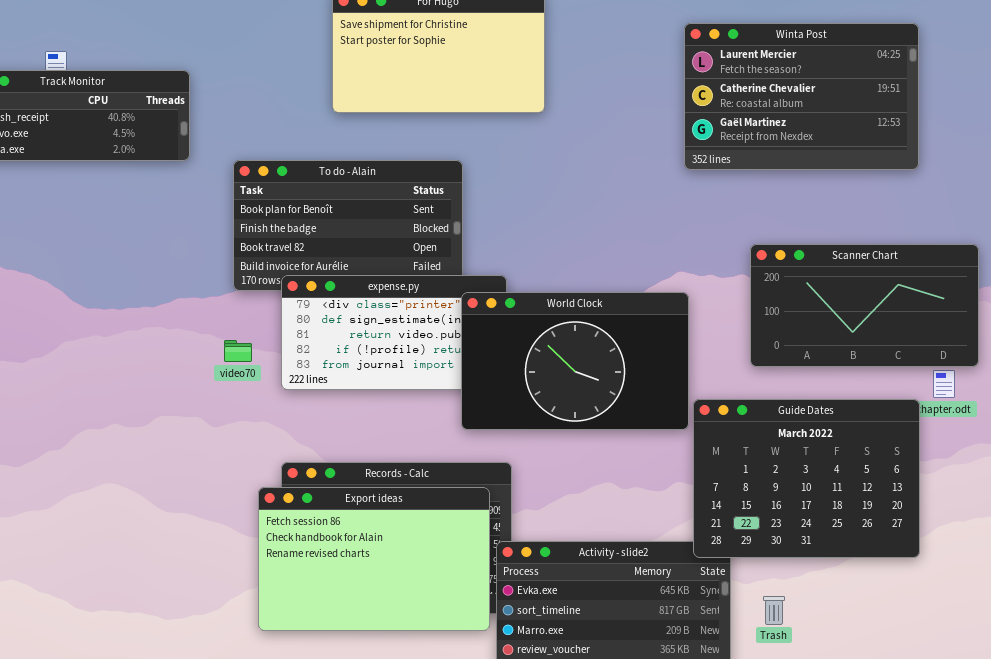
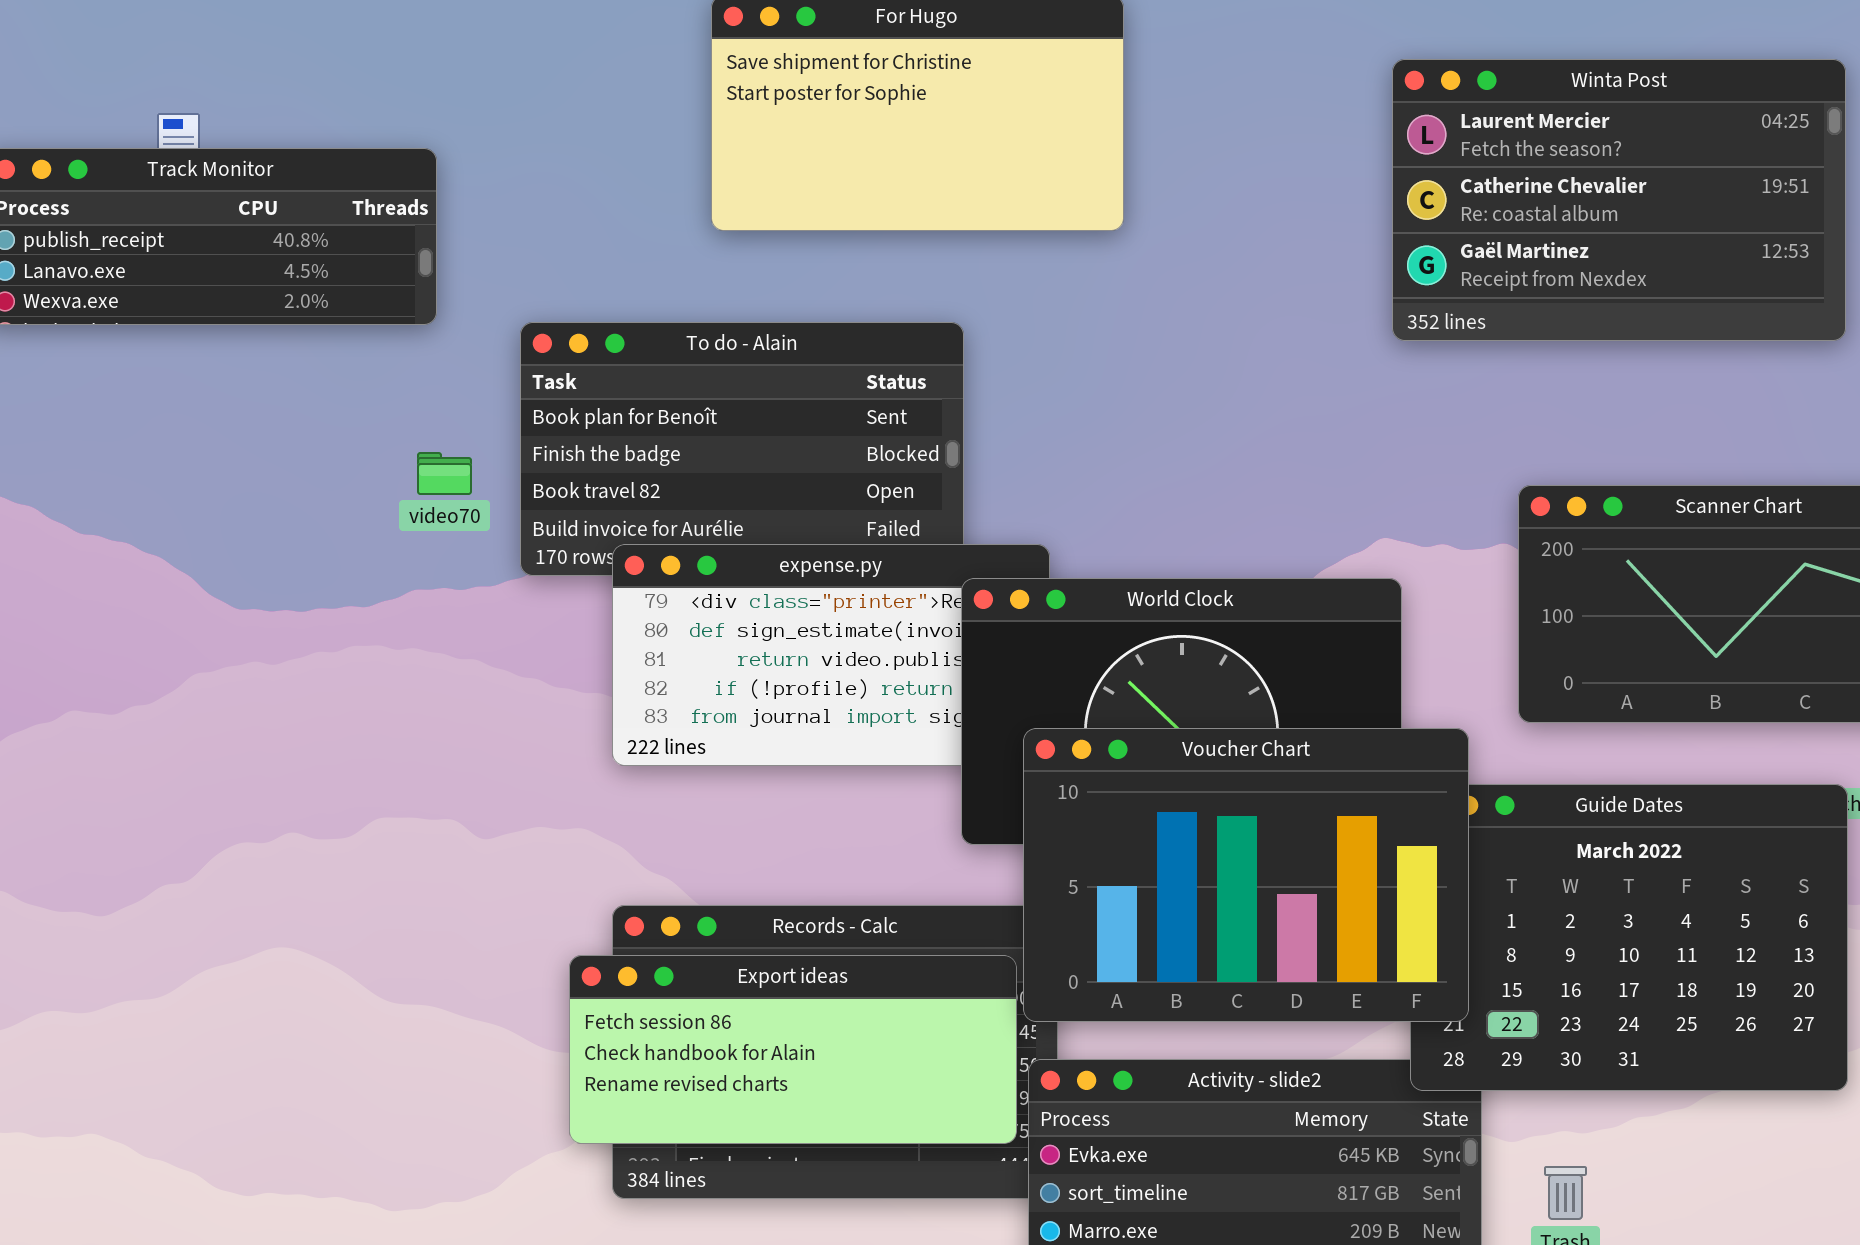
video70: [224,340,252,362] -> [417,452,472,495], moved
Voucher Chart: none -> [1023,728,1469,1022], opened
Export ideas: [258,487,490,631] -> [569,955,1017,1144], resized

